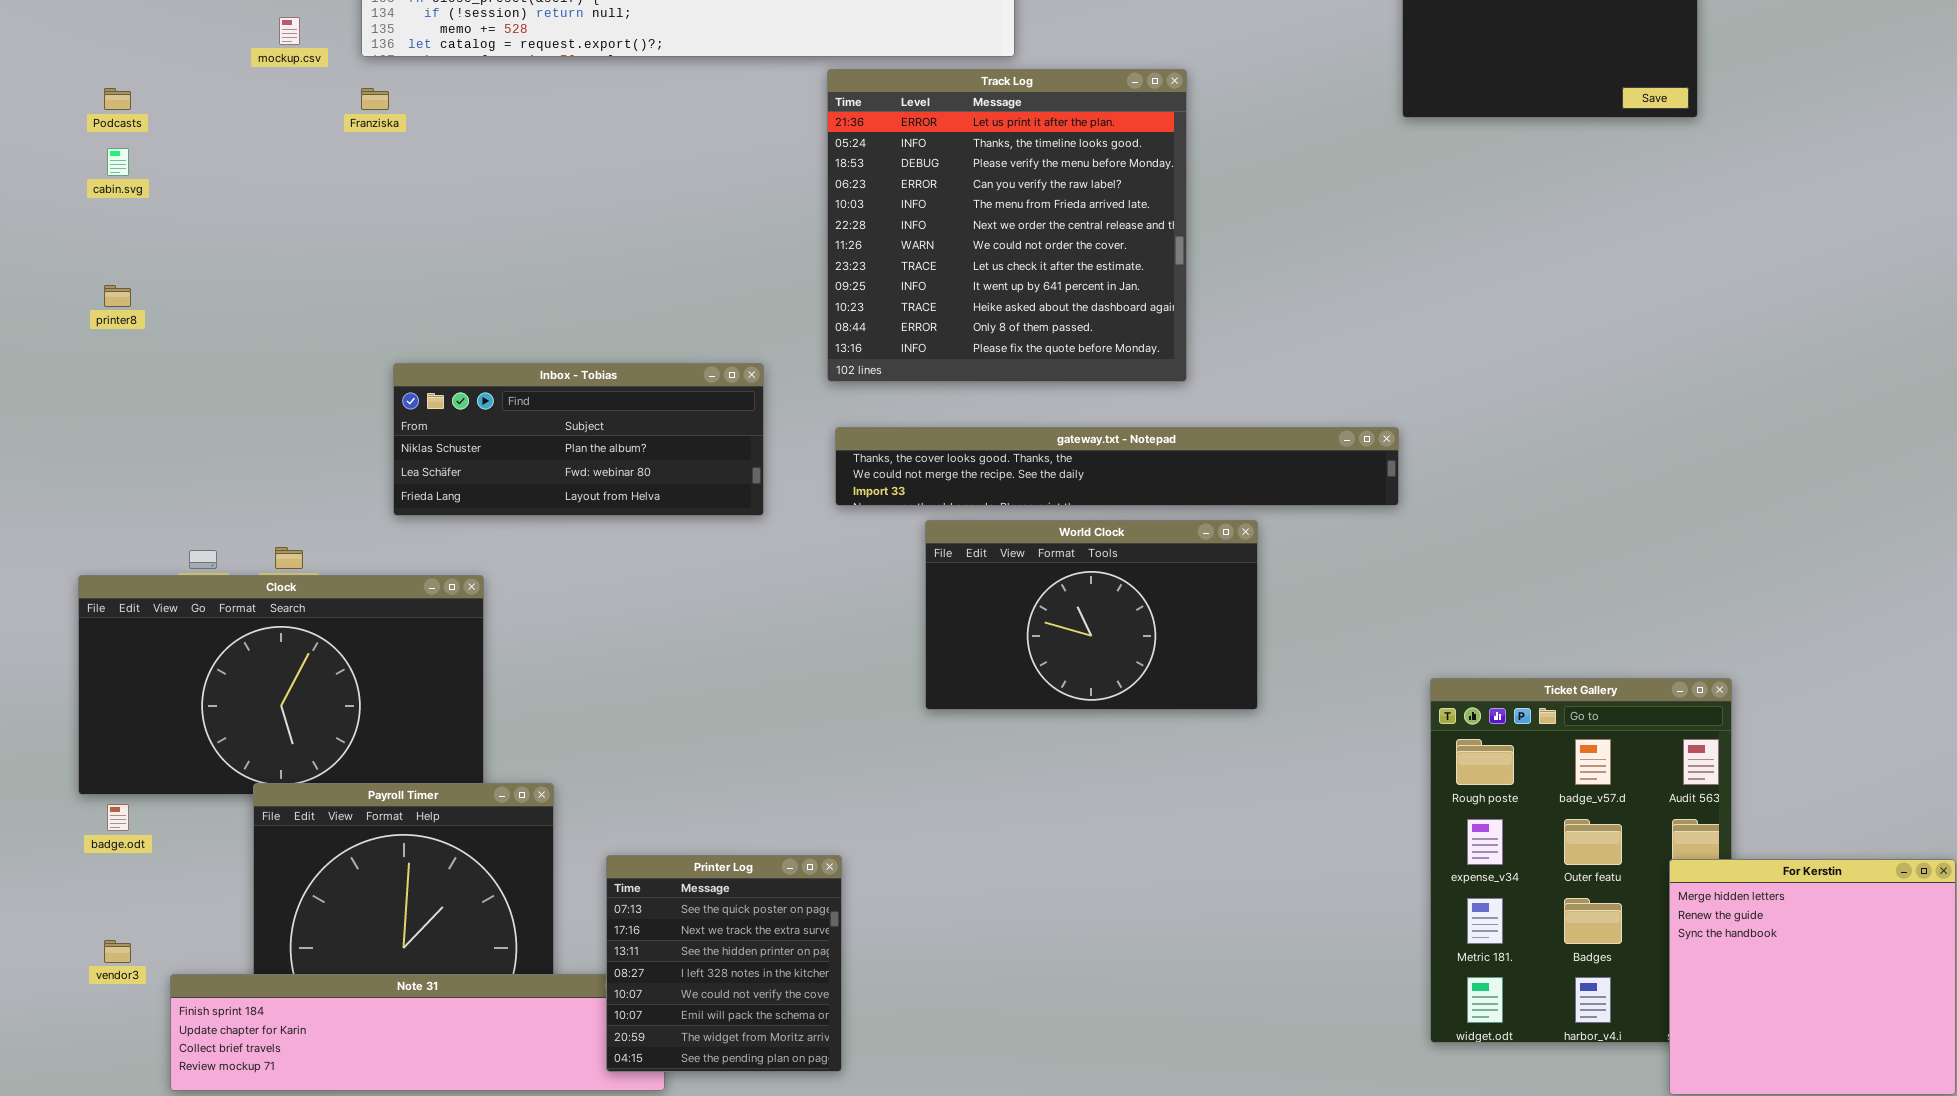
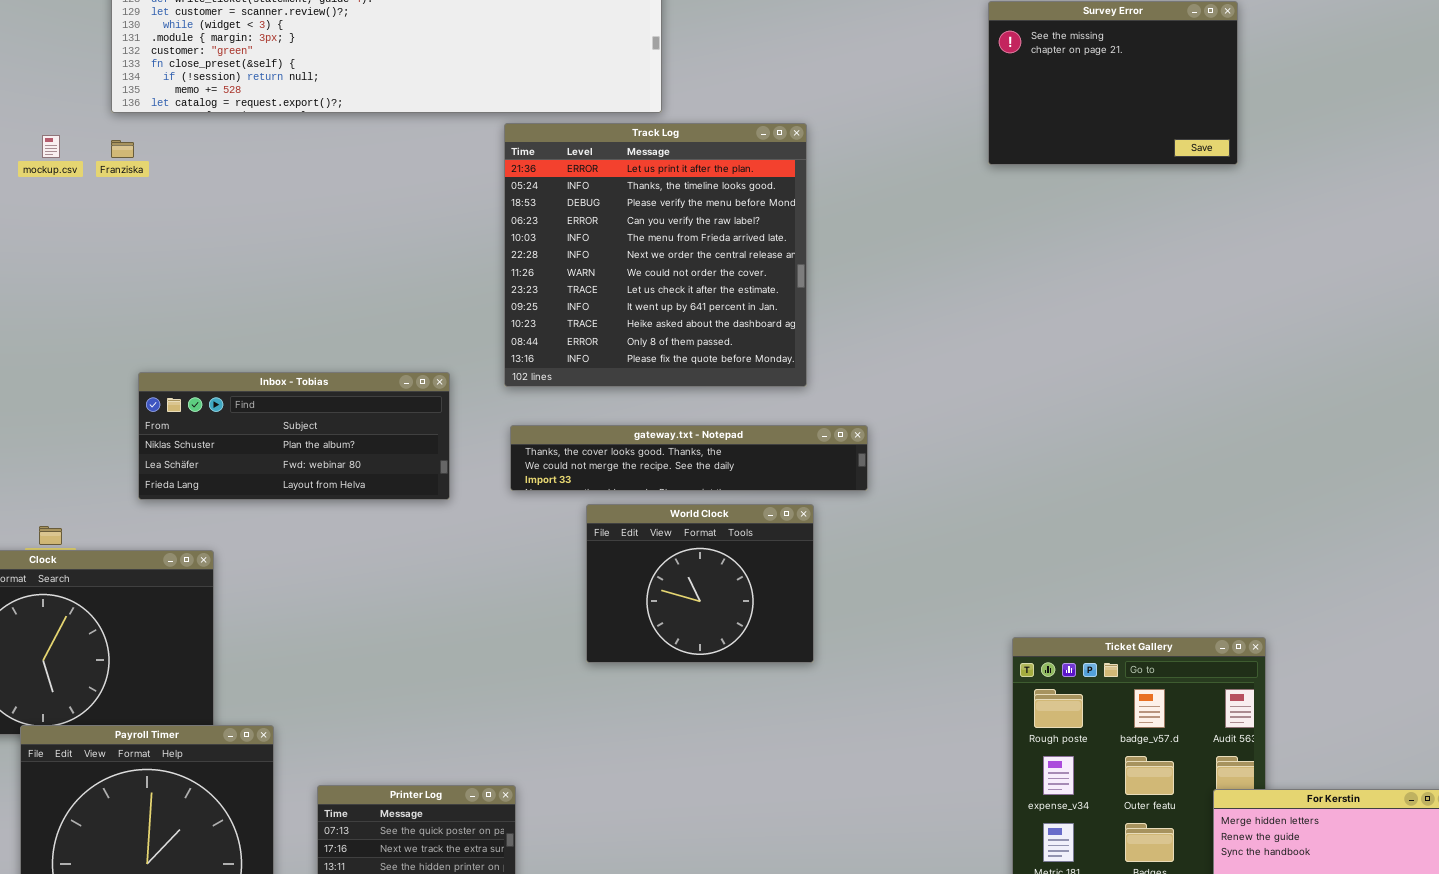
mockup.csv: [279,17,300,45] -> [42,135,60,158], moved
gateway.txt - Notepad: [835,427,1399,506] -> [510,425,868,491], resized
World Clock: [925,520,1258,710] -> [586,504,814,663], resized

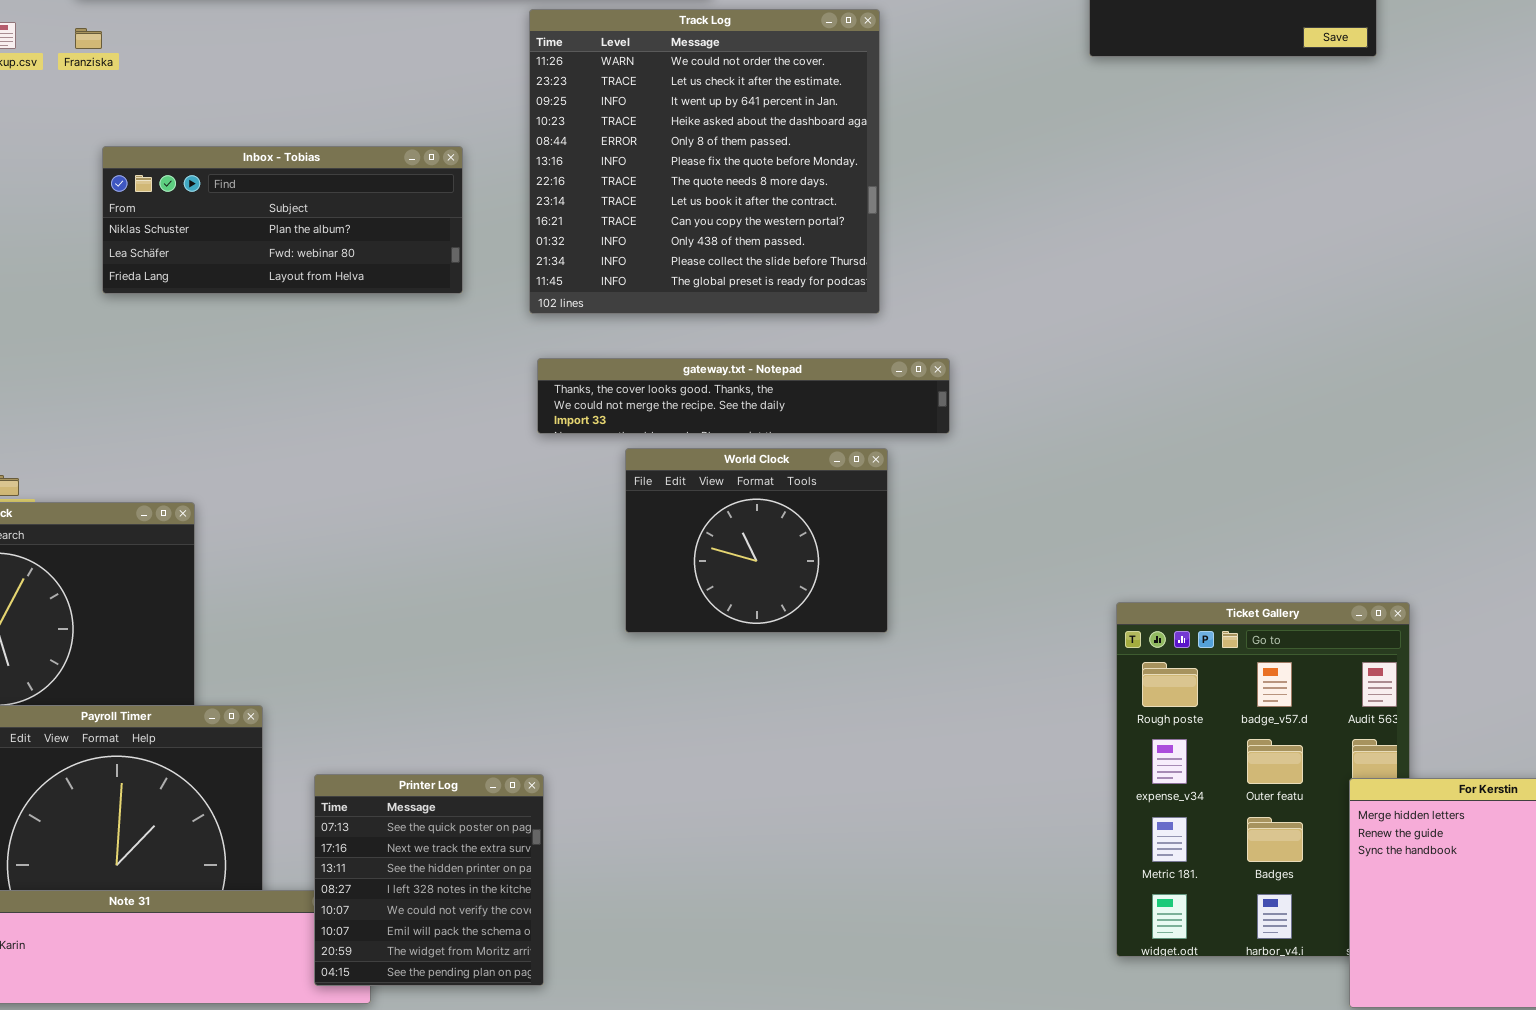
Track Log: [504,123,807,387] -> [529,9,880,314], scrolled down 6 rows
Inbox - Tobias: [138,372,450,500] -> [102,146,463,294], moved

